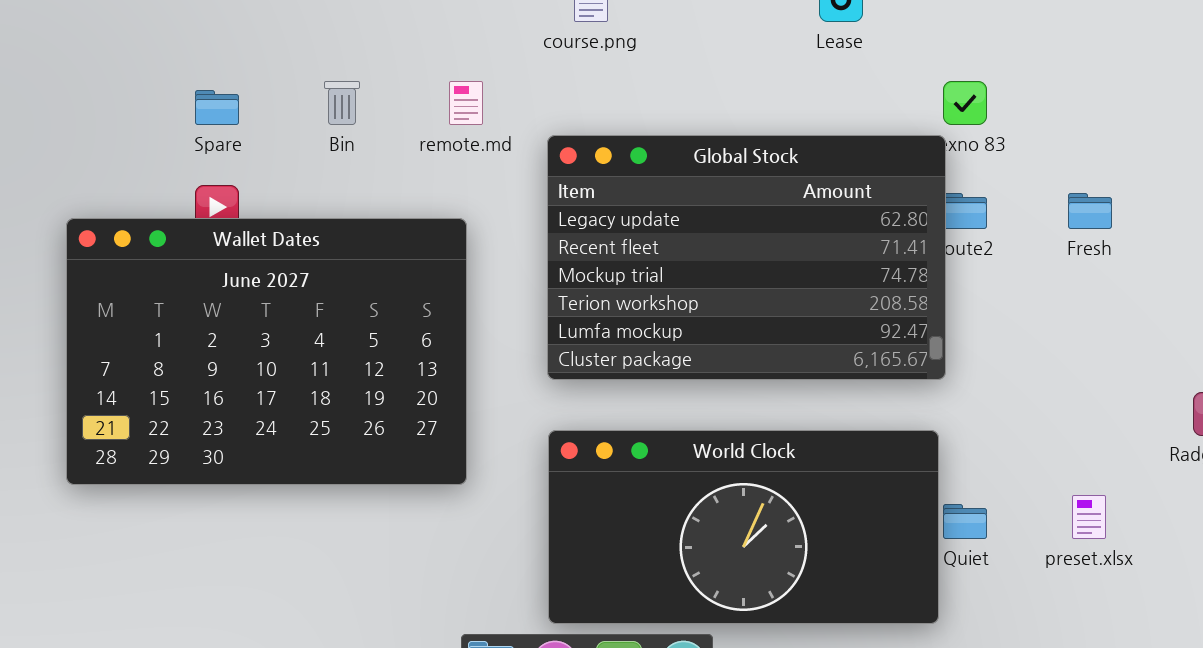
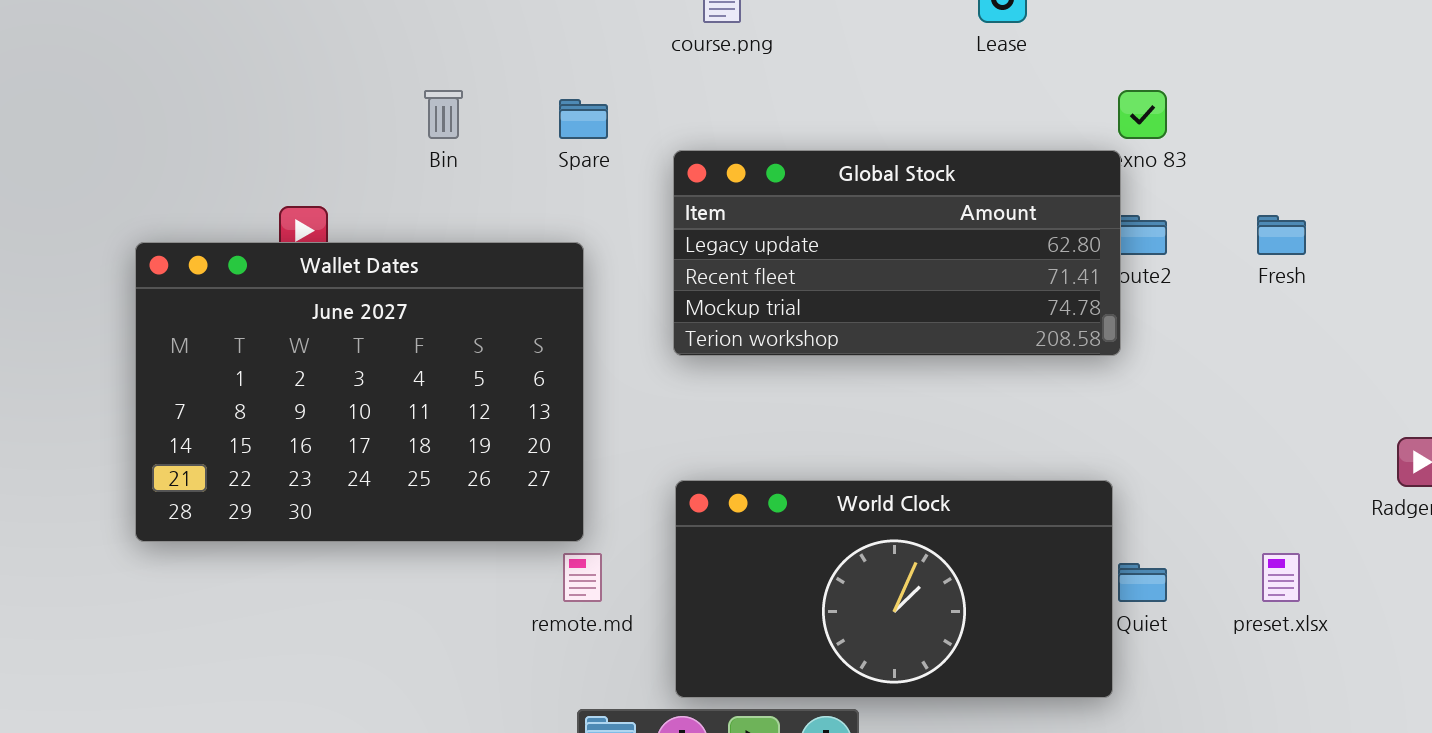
remote.md: [449,81,483,125] -> [563,553,602,602], moved
Spare: [195,90,239,125] -> [559,99,608,139], moved
Global Stock: [547,135,946,380] -> [673,150,1121,356], resized

